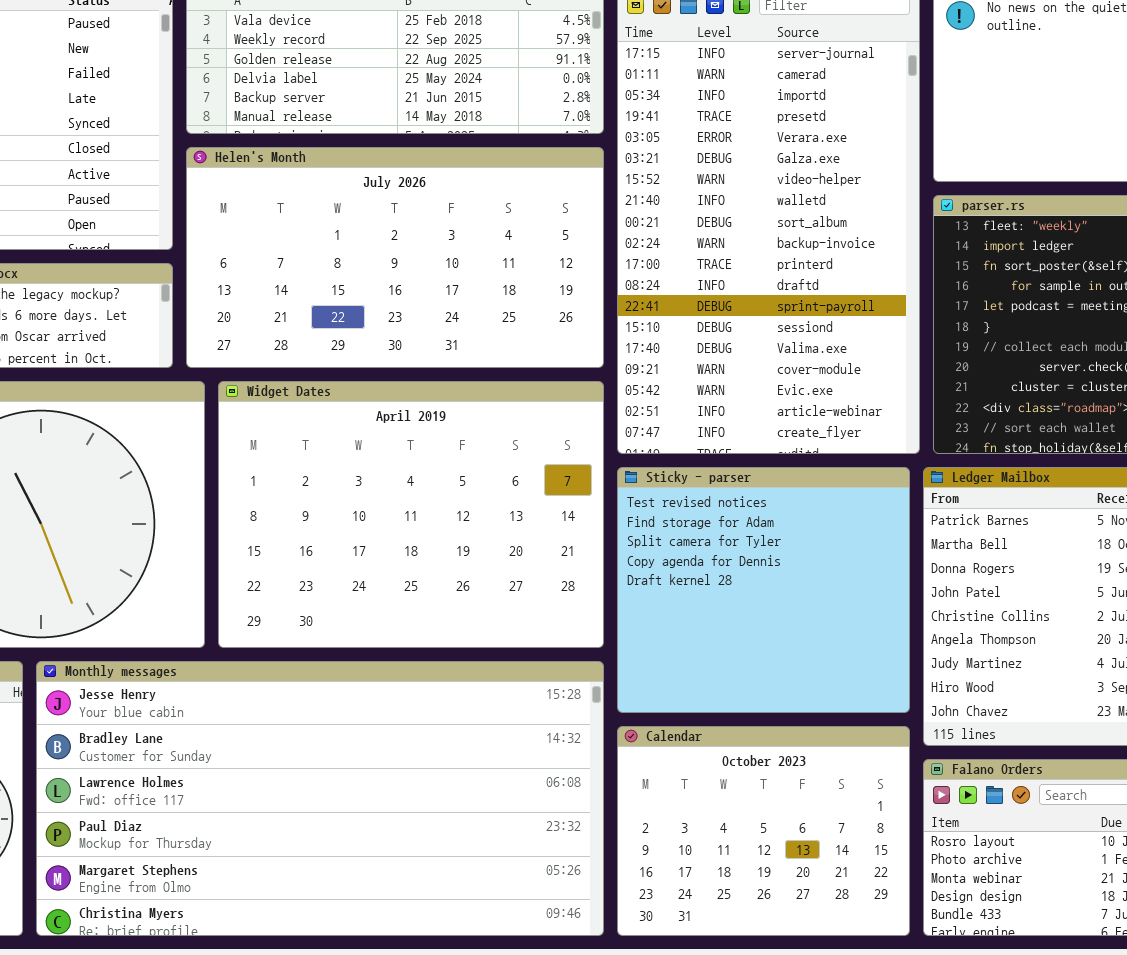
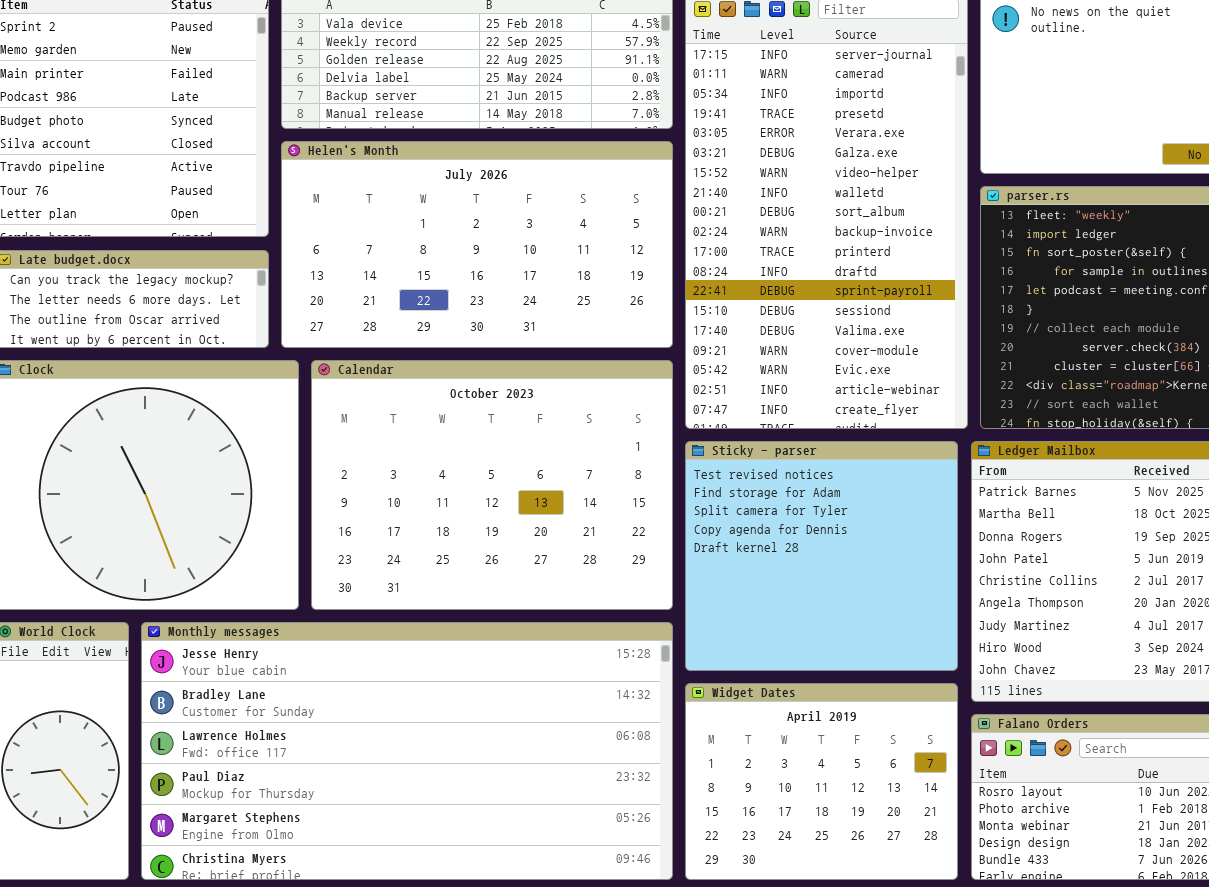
Widget Dates: [218,381,604,648] -> [685,683,958,880], moved, resized
Calendar: [617,726,910,936] -> [311,360,673,610], moved, resized

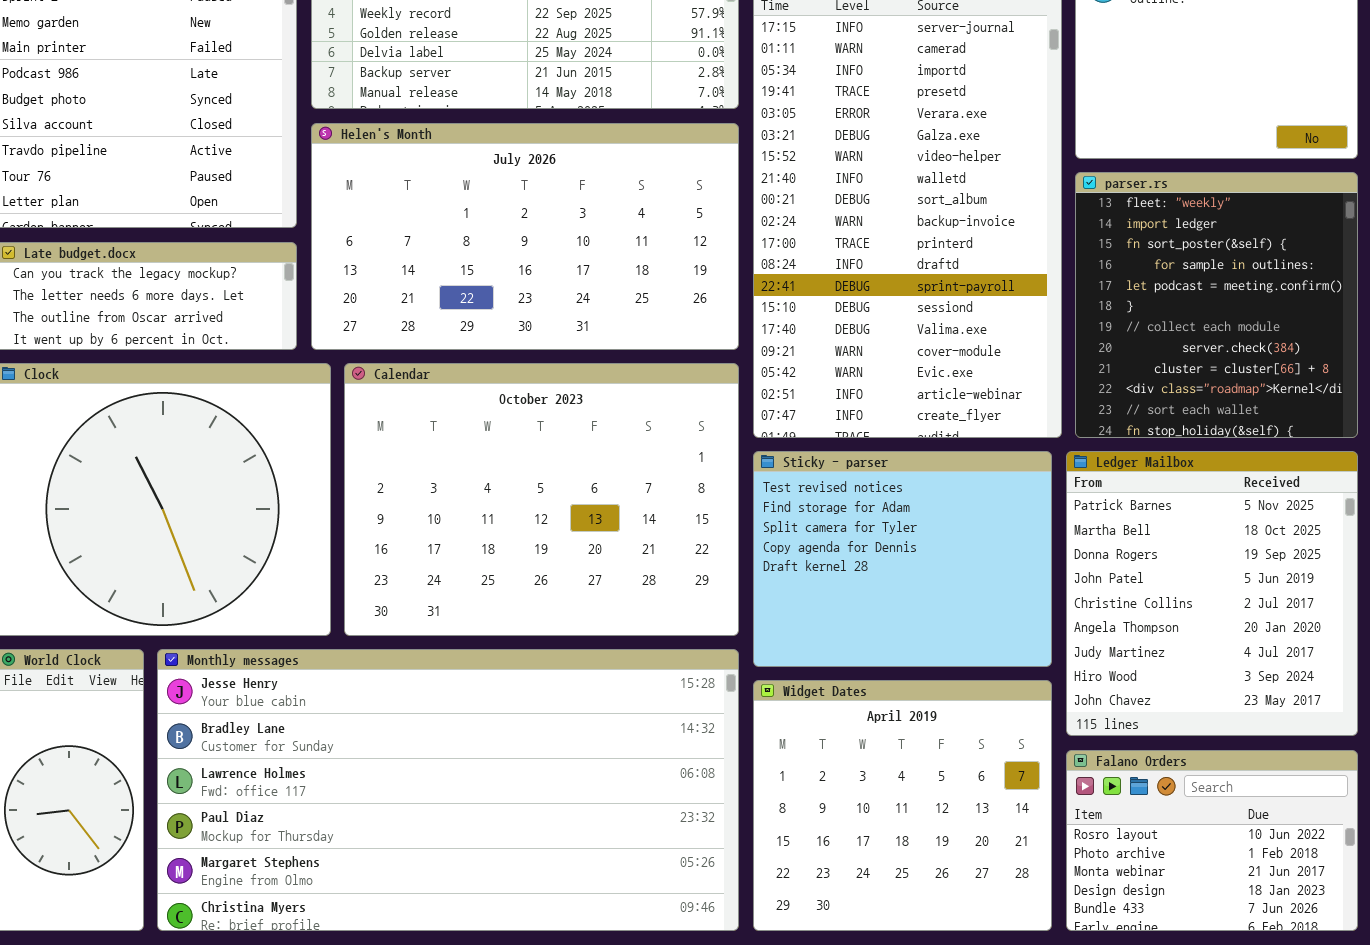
Sticky - parser: [685,441,958,671] -> [753,451,1052,667], resized
Widget Dates: [685,683,958,880] -> [753,680,1052,931], resized

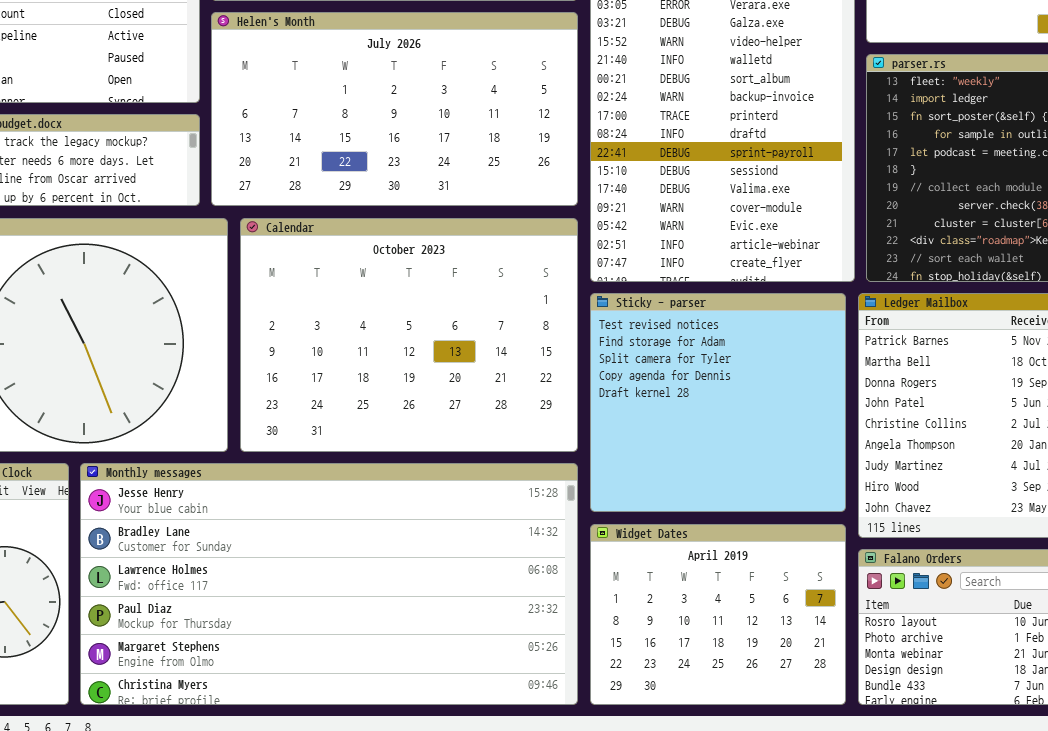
Sticky - parser: [753,451,1052,667] -> [590,293,846,512], resized
Widget Dates: [753,680,1052,931] -> [590,524,846,705], resized

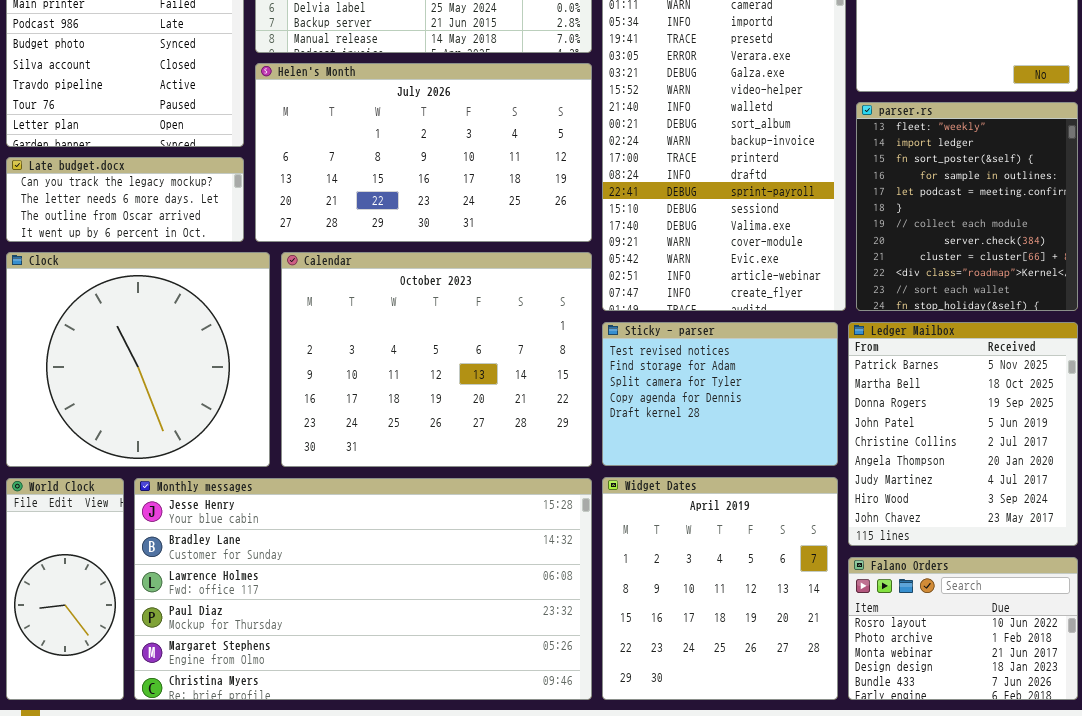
Sticky - parser: [590,293,846,512] -> [602,322,838,466], resized
Widget Dates: [590,524,846,705] -> [602,477,838,700], resized

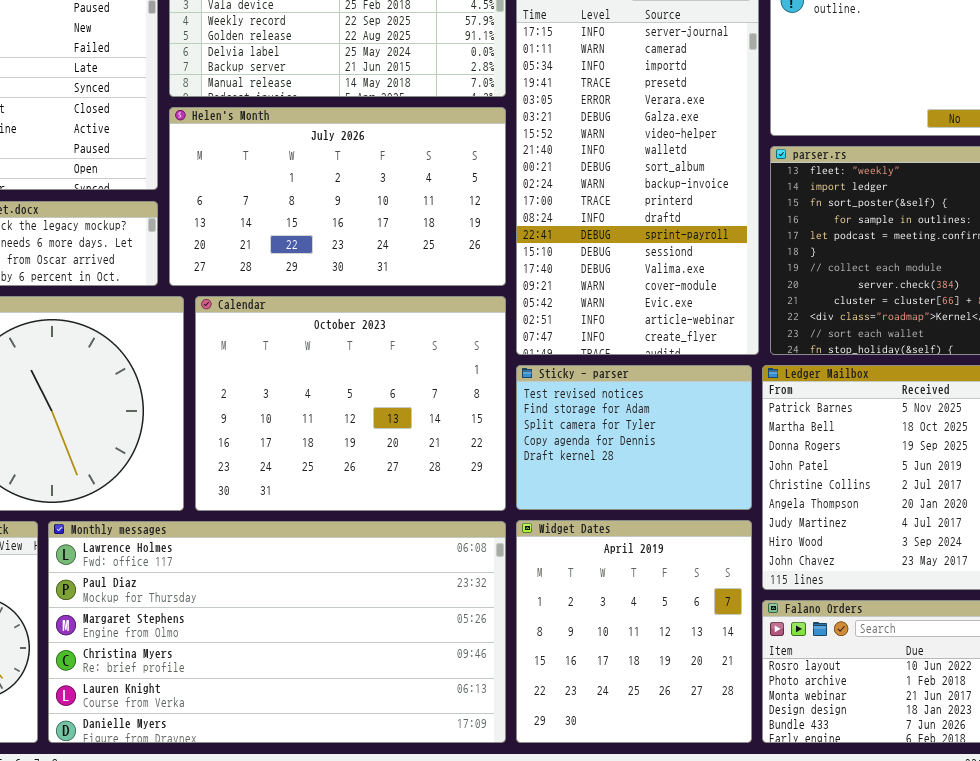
Monthly messages: [134,478,592,700] -> [48,521,506,743], scrolled down 2 rows

